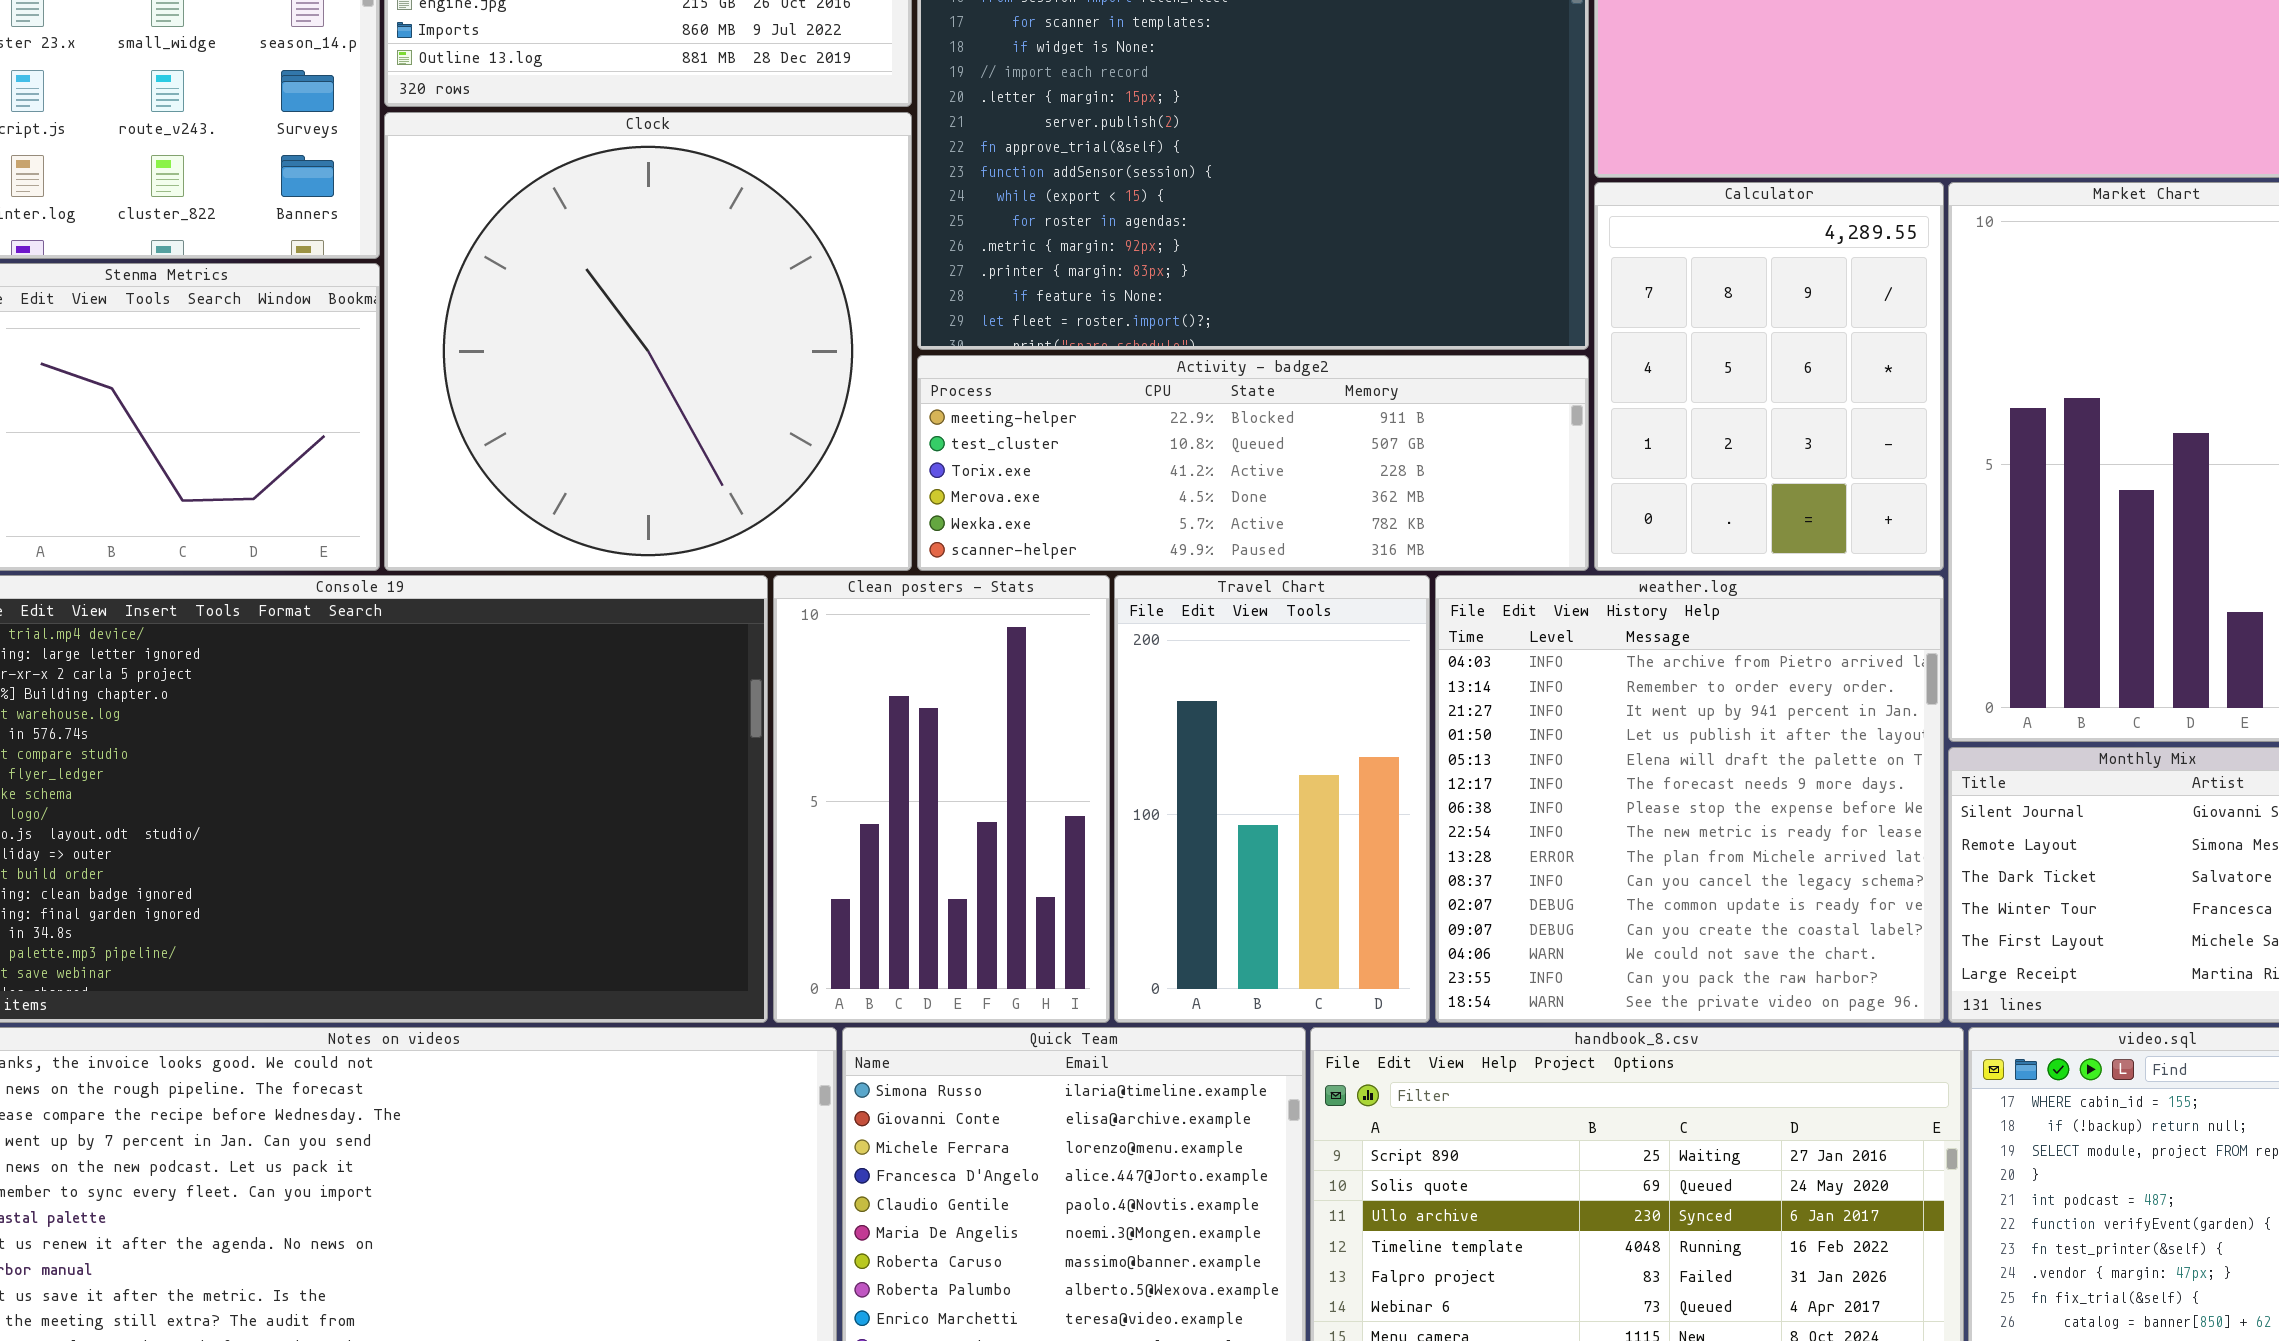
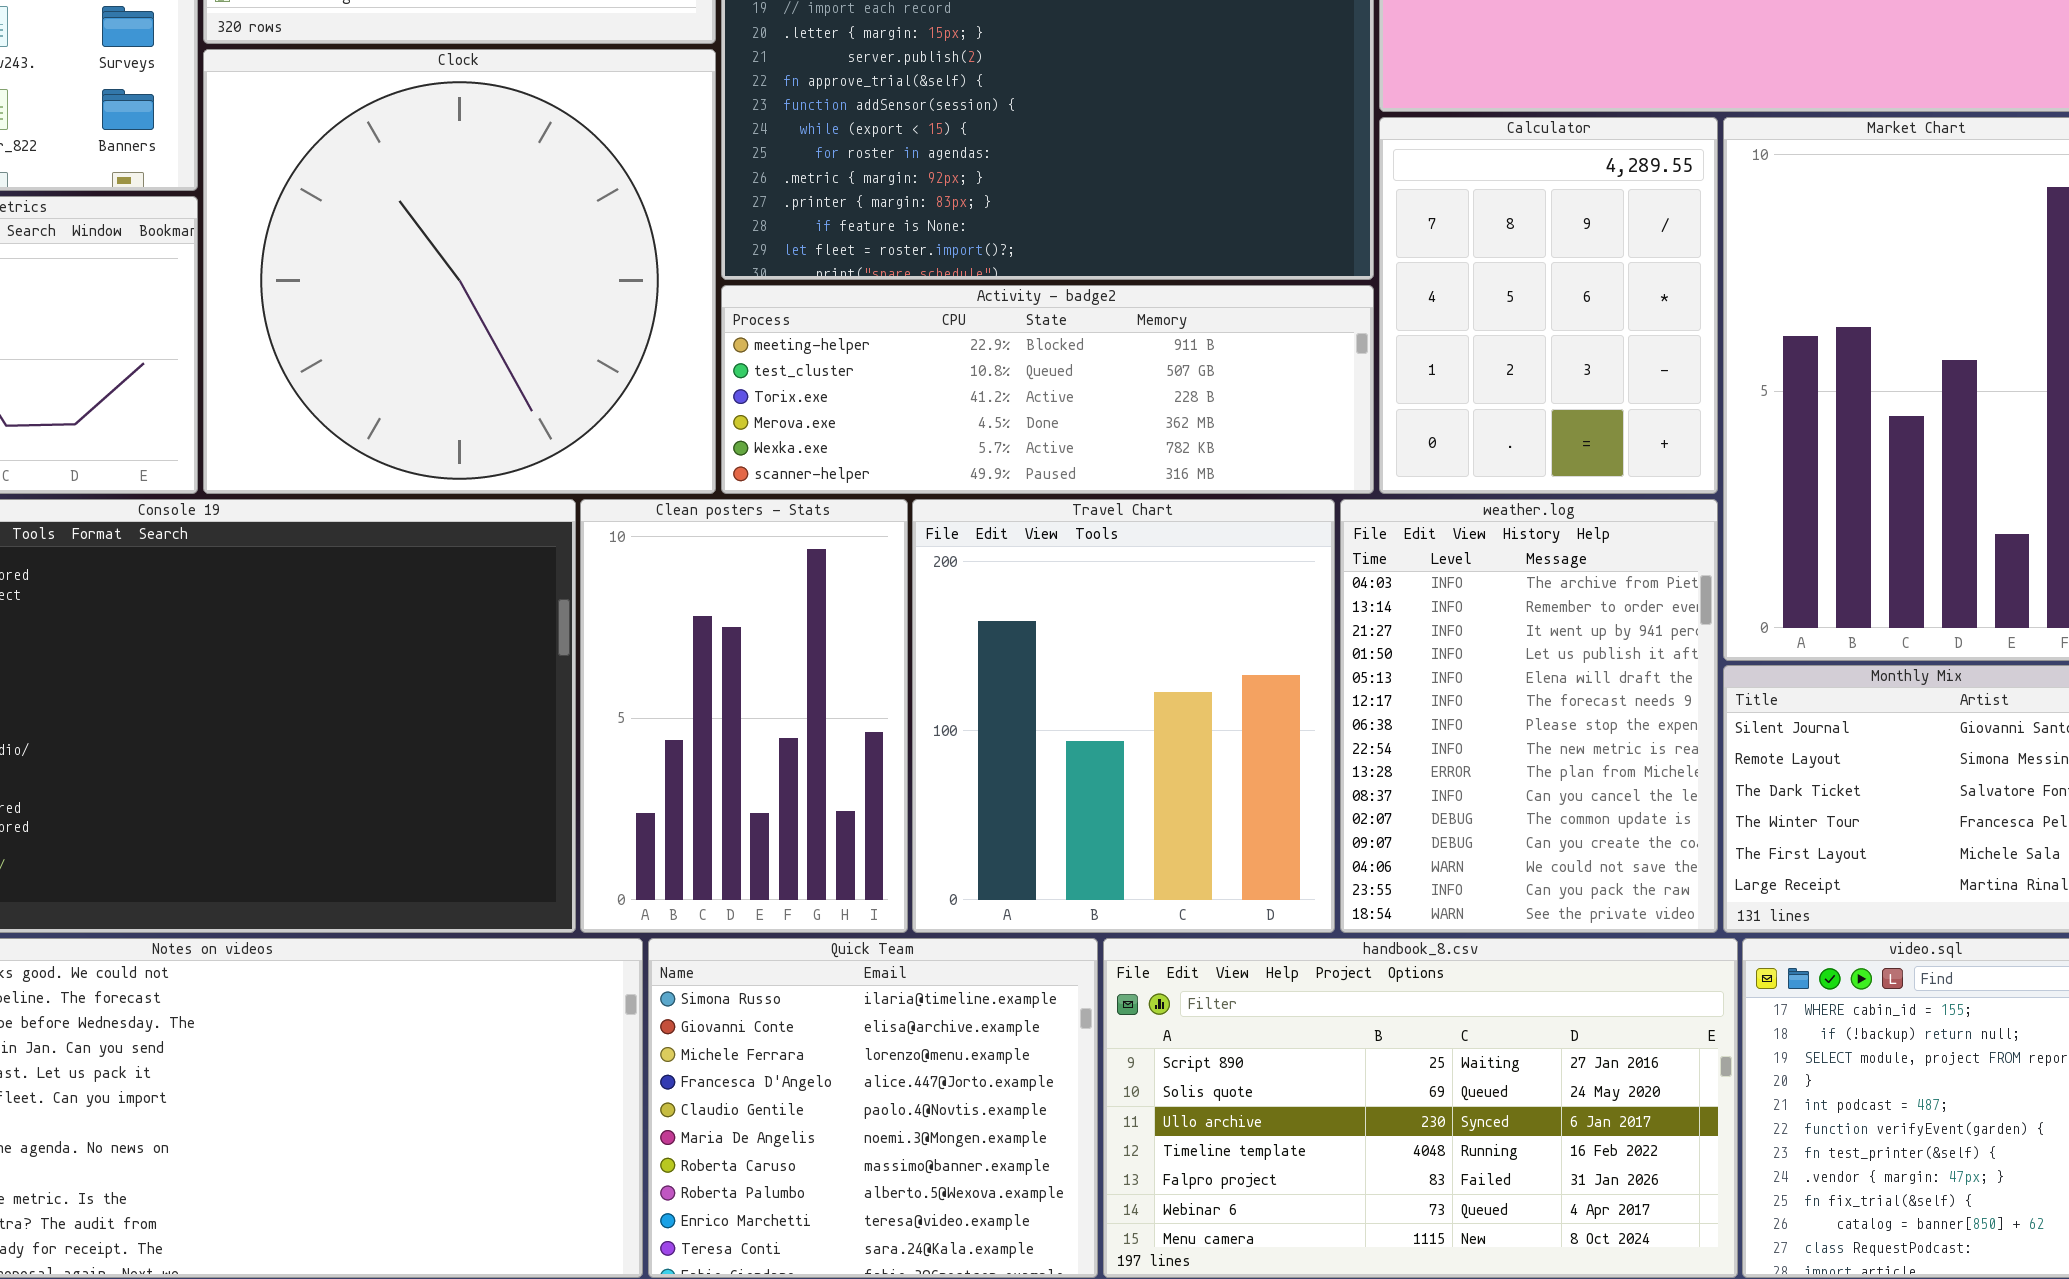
Travel Chart: [1114,575,1430,1023] -> [912,499,1335,933], resized
weather.log: [1435,575,1944,1023] -> [1340,499,1718,933], resized

